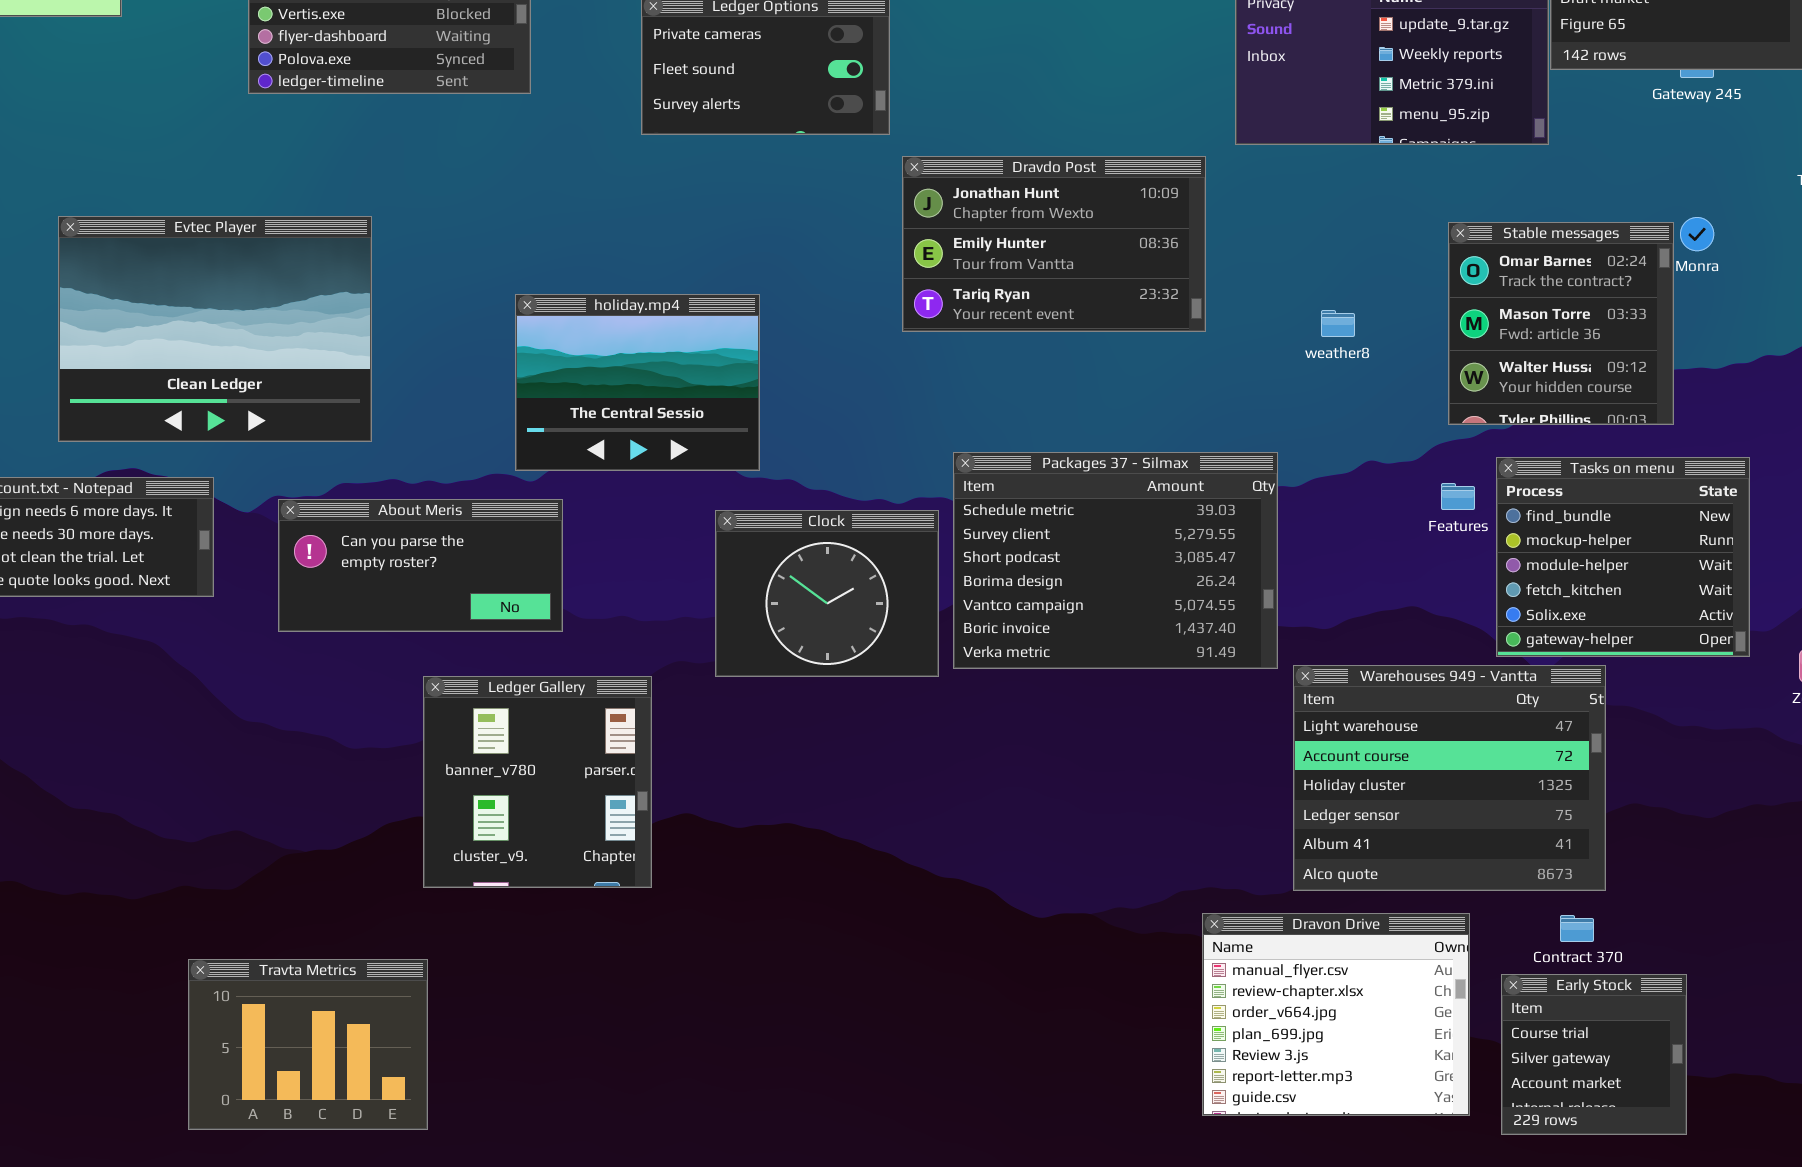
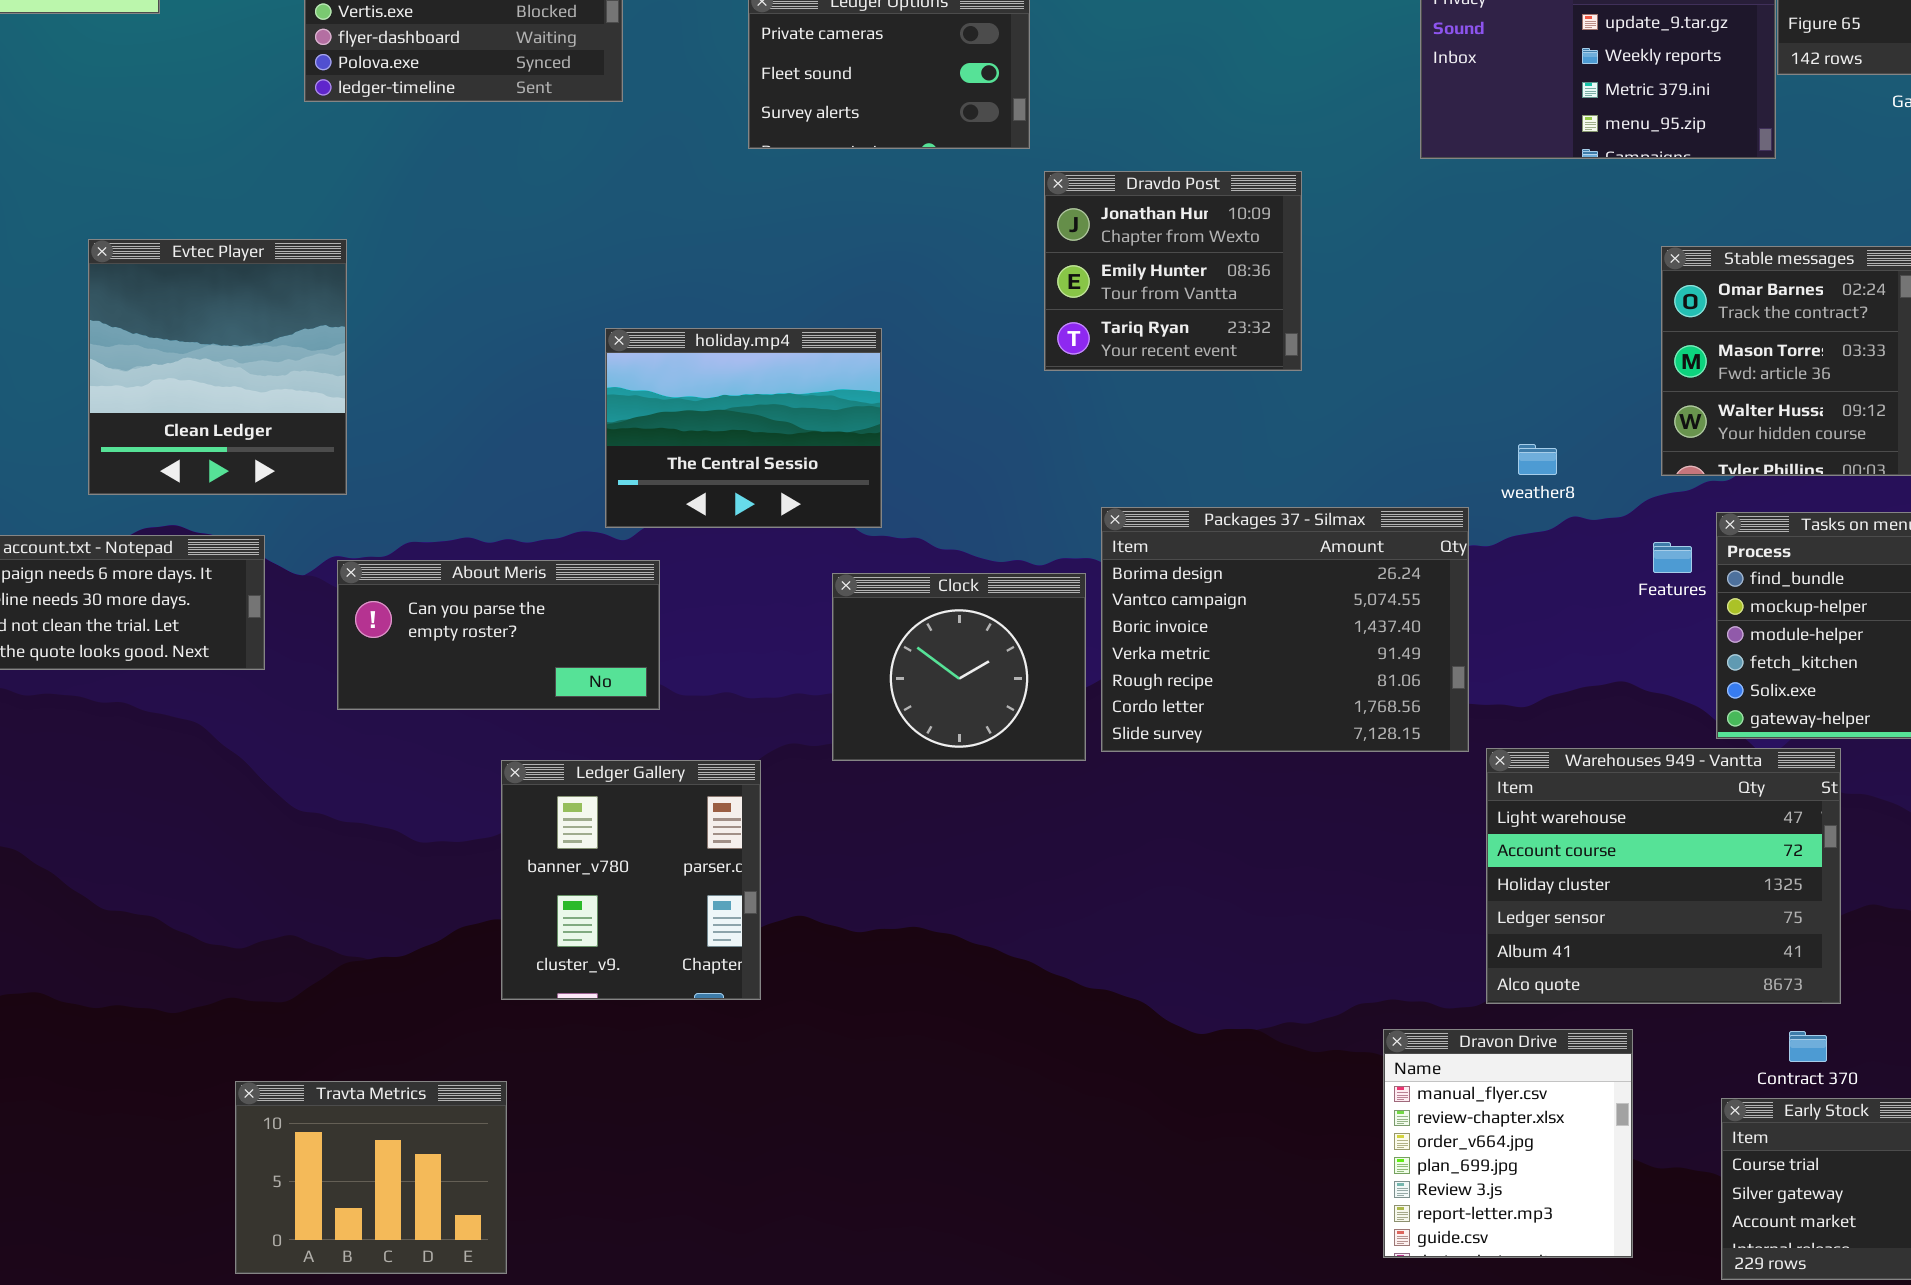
Dravdo Post: [902,156,1206,332] -> [1044,171,1302,371], resized
Evtec Player: [58,216,372,442] -> [88,239,347,495], resized
weather8: [1321,310,1355,337] -> [1518,444,1557,475], moved
Packages 37 - Silmax: [953,452,1278,669] -> [1101,507,1469,752], scrolled down 3 rows
Dravon Drive: [1202,913,1470,1116] -> [1383,1029,1633,1258], resized

